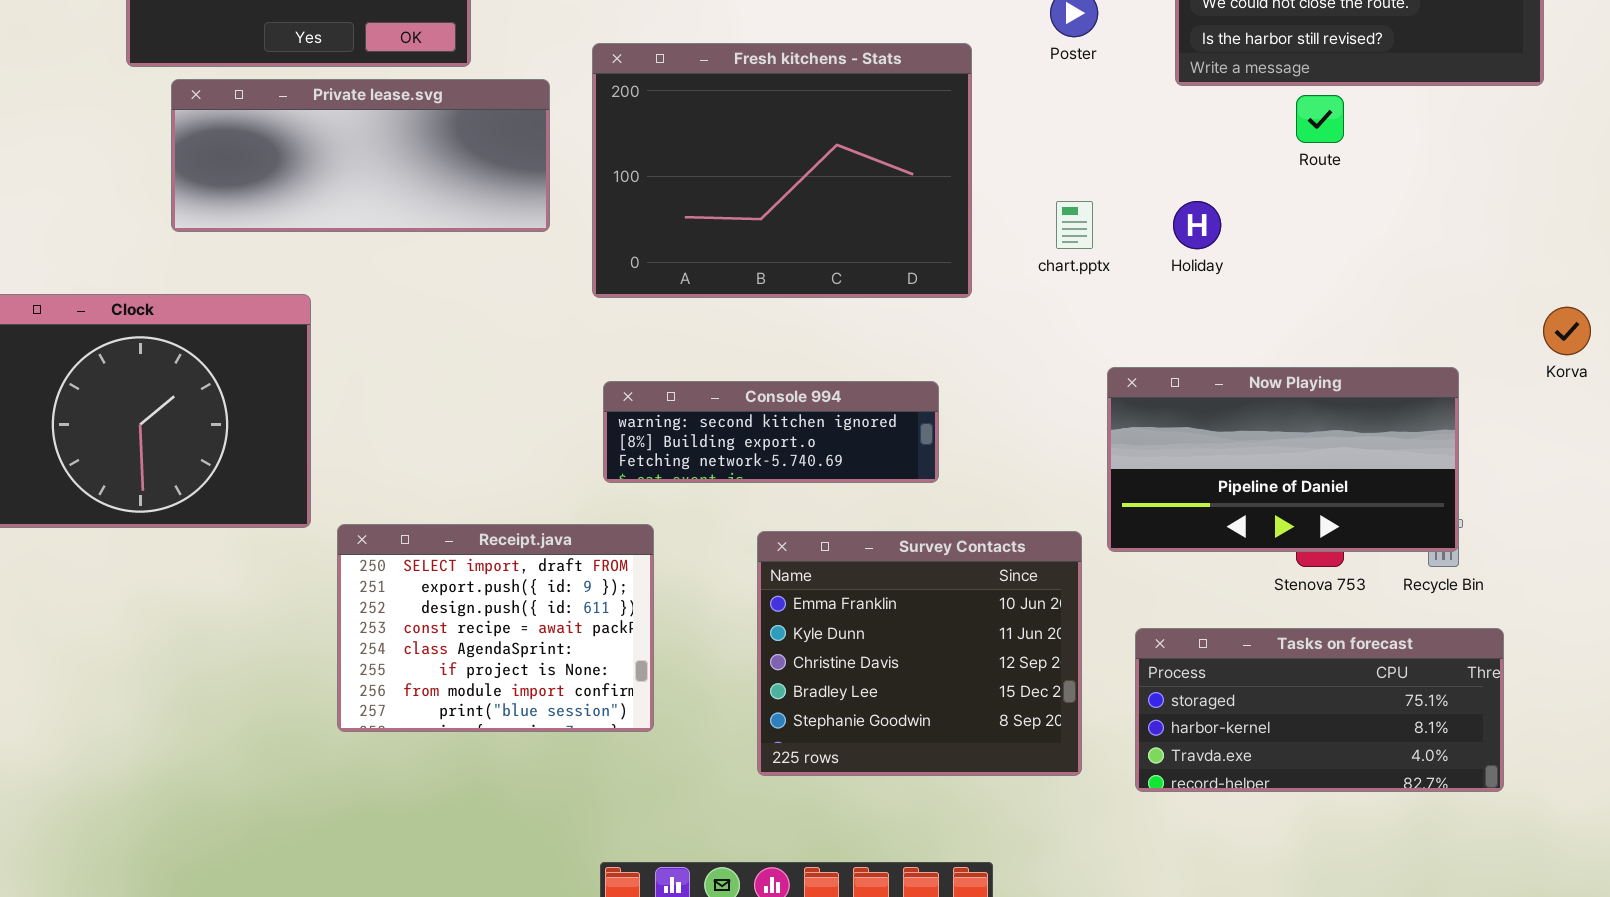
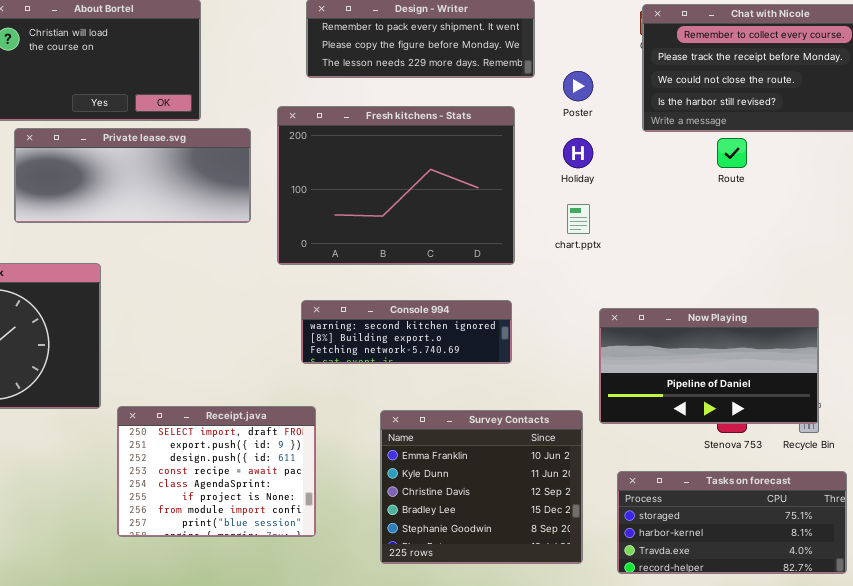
Holiday: [1173,201,1221,249] -> [563,138,593,168], moved
Console 994: [603,381,939,483] -> [301,300,512,364], moved

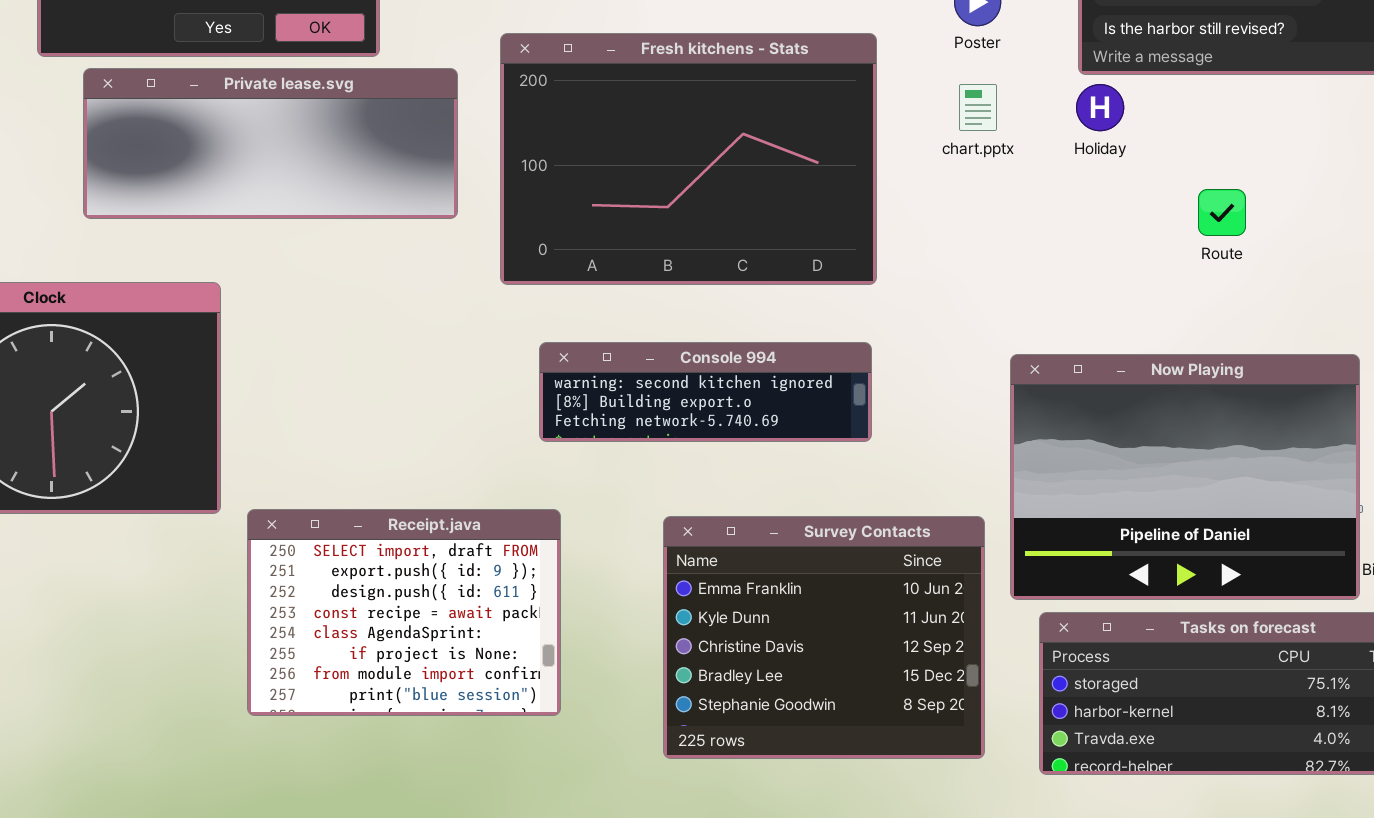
Holiday: [563,138,593,168] -> [1076,84,1124,131], moved
Route: [717,138,747,168] -> [1198,189,1246,236], moved
chart.pptx: [567,204,590,234] -> [959,84,997,131], moved
Now Playing: [599,308,819,424] -> [1010,354,1360,600], resized

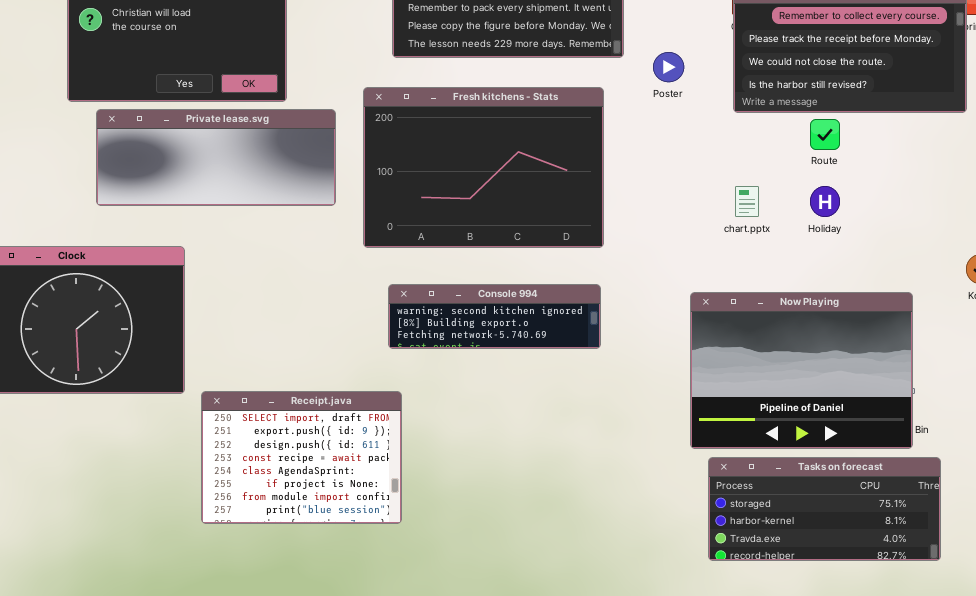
chart.pptx: [959,84,997,131] -> [735,186,759,217], moved
Holiday: [1076,84,1124,131] -> [810,186,840,217], moved
Route: [1198,189,1246,236] -> [810,119,840,150], moved
Survey Contacts: [663,516,985,759] -> none, closed

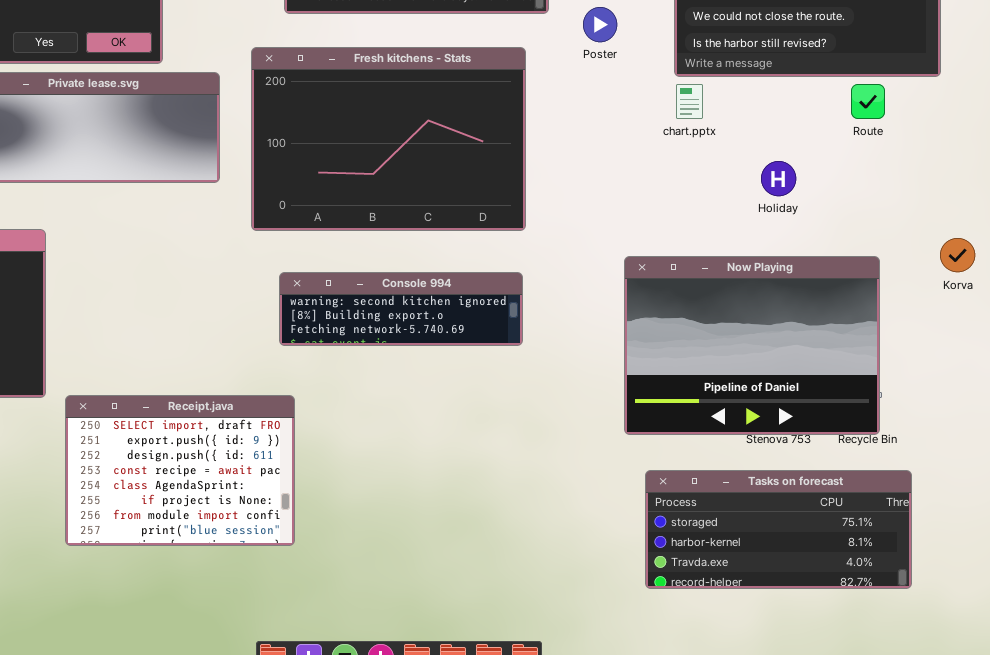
Route: [810,119,840,150] -> [851,84,885,119], moved
chart.pptx: [735,186,759,217] -> [676,84,703,119], moved
Now Playing: [690,292,913,449] -> [624,256,880,435], moved

